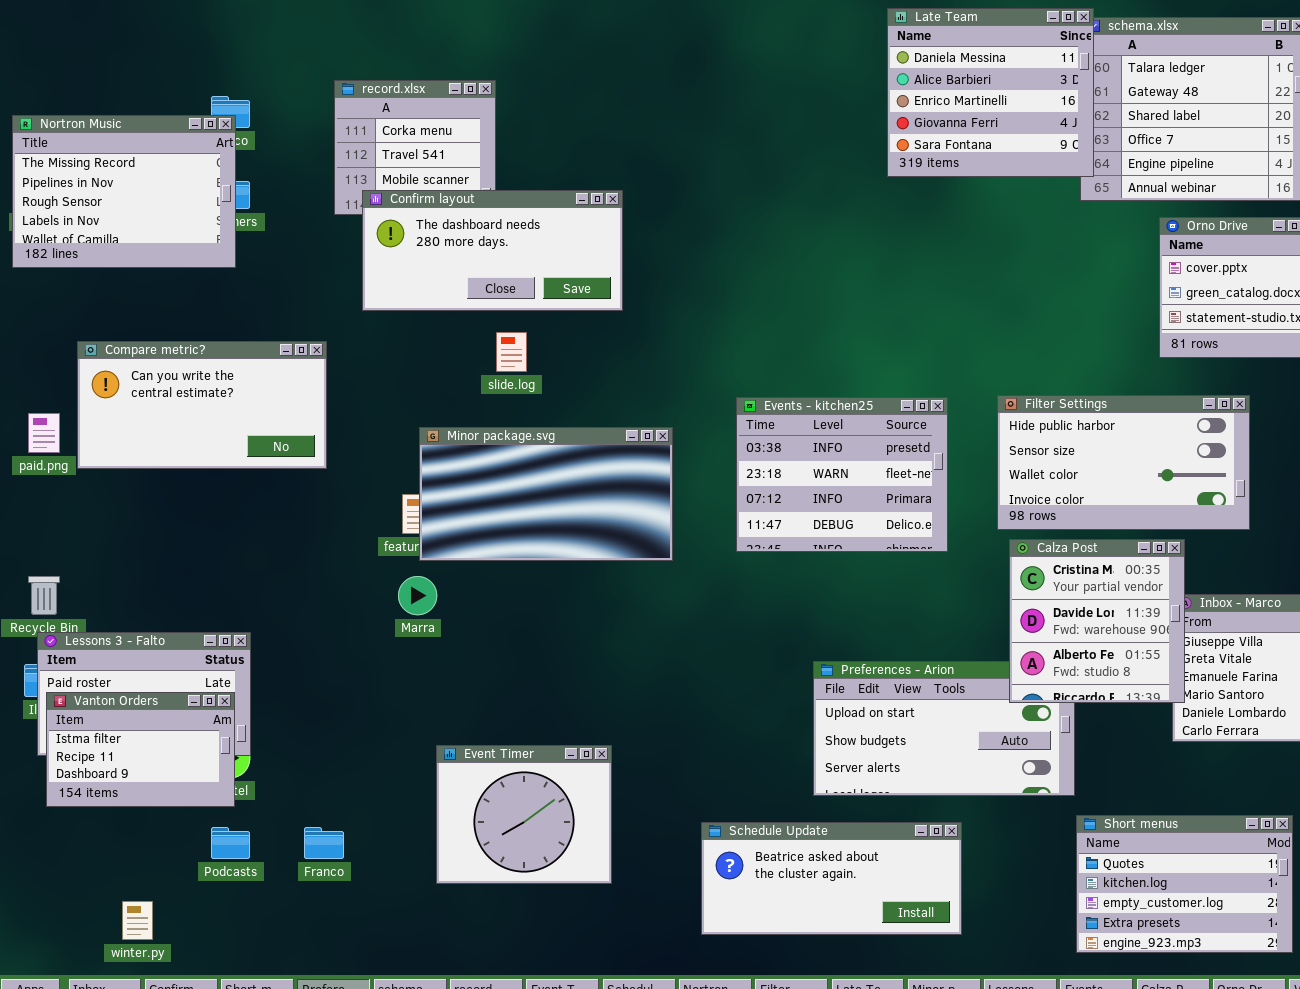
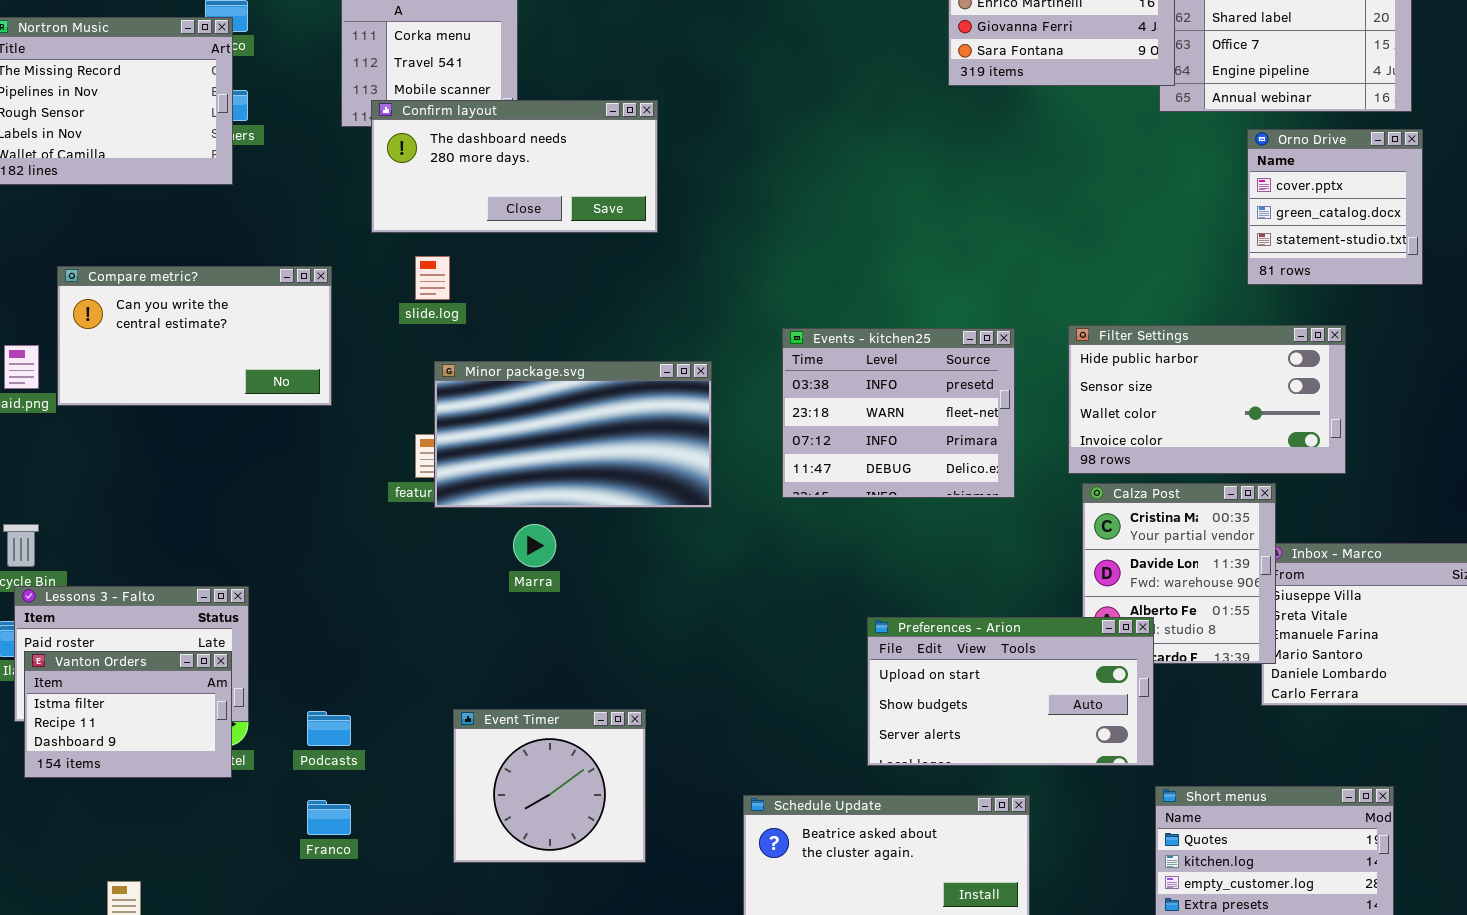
slide.log: [496,332,527,372] -> [415,256,450,300], moved
Marra: [398,576,437,615] -> [513,524,556,567], moved
Preferences - Arion: [813,661,1075,796] -> [867,617,1154,766], raised
Podcasts: [211,827,250,859] -> [307,711,351,746], moved

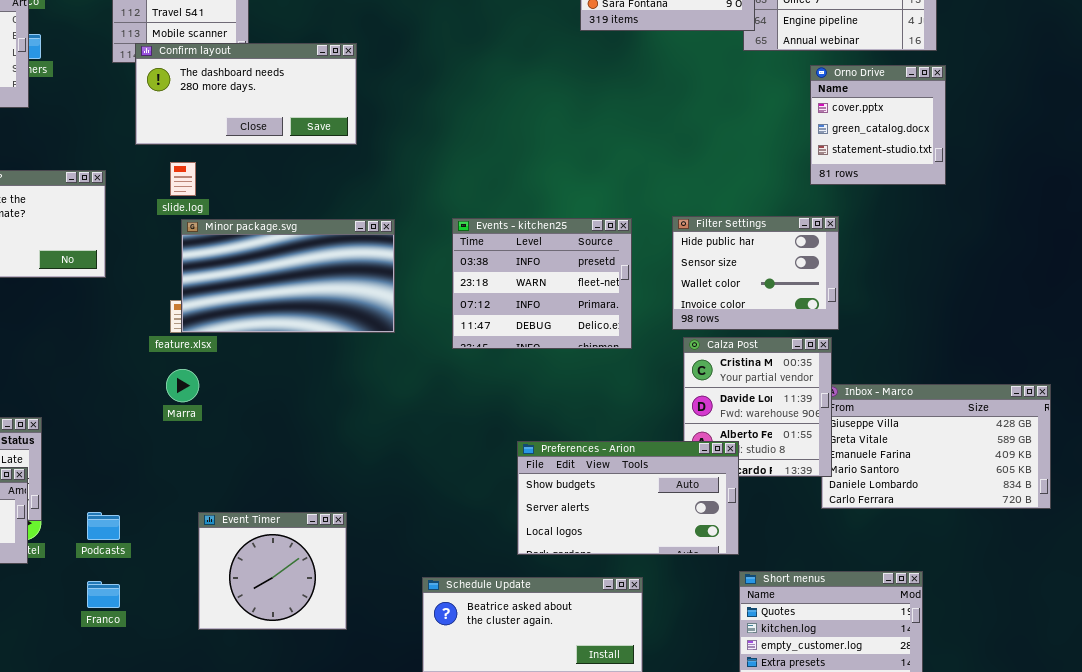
Filter Settings: [1068,325,1346,474] -> [672,216,839,330], resized
Minor package.svg: [434,361,712,508] -> [181,219,395,333], moved
Marra: [513,524,556,567] -> [166,369,199,402], moved
Preferences - Arion: [867,617,1154,766] -> [517,441,739,555], scrolled down 1 row

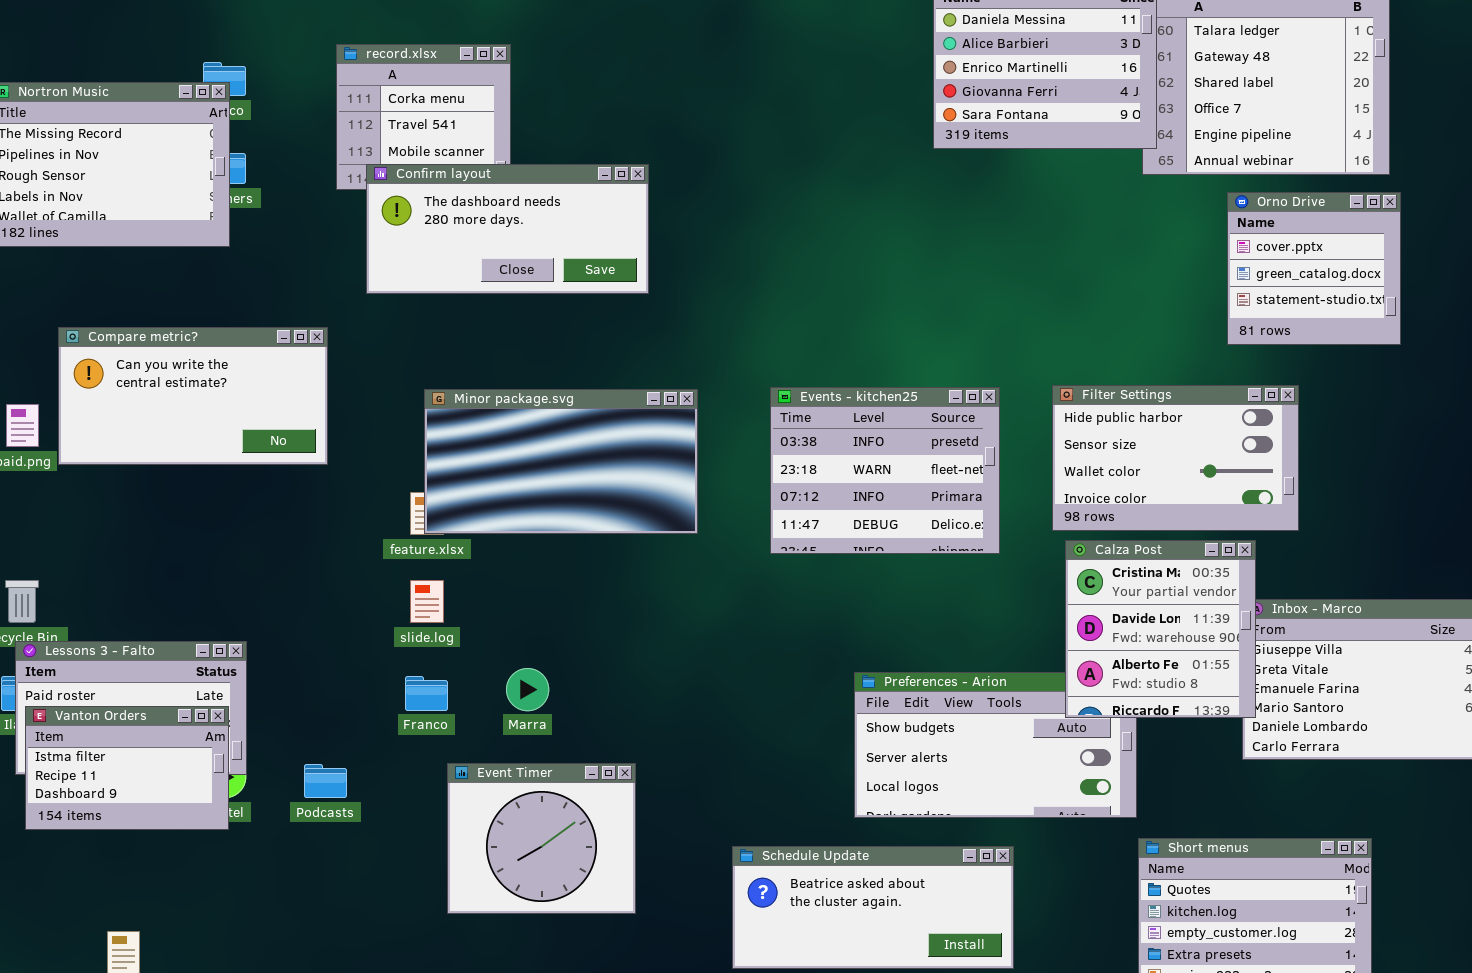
slide.log: [170,162,196,196] -> [410,580,444,623], moved
Filter Settings: [672,216,839,330] -> [1052,385,1299,531], resized
Calza Post: [683,337,832,477] -> [1065,540,1256,718], raised
Marra: [166,369,199,402] -> [506,668,549,711], moved
Franco: [87,581,120,608] -> [405,676,448,711], moved

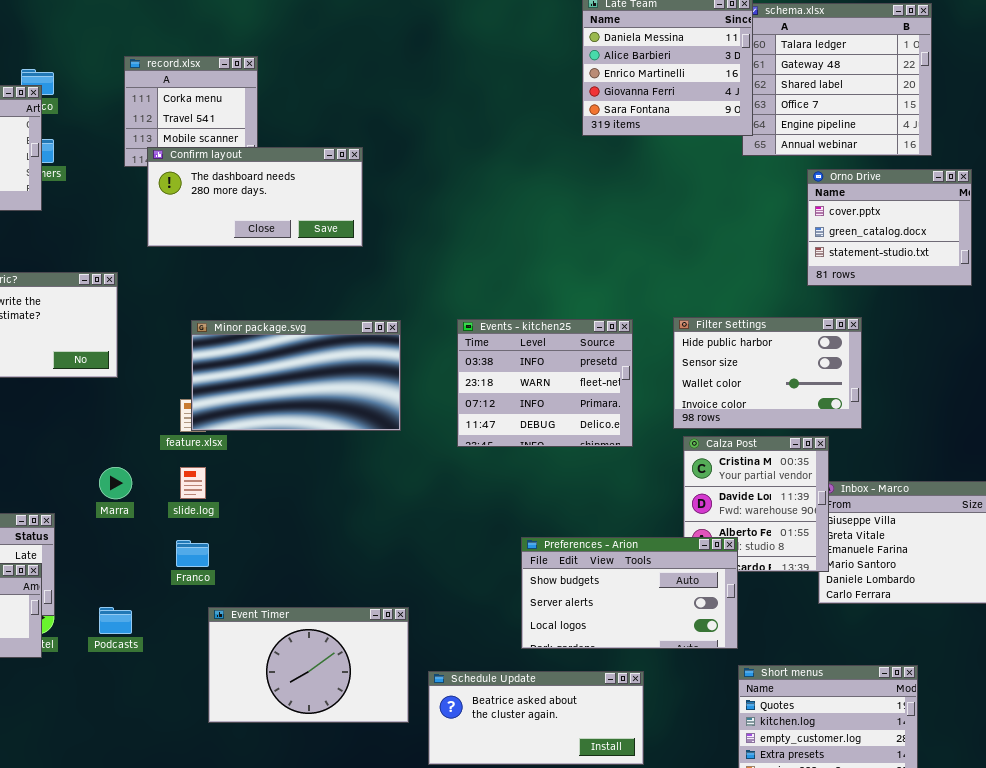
Orno Drive: [1227,192,1401,345] -> [807,169,972,286], resized
Marra: [506,668,549,711] -> [99,467,132,499], moved
Preferences - Arion: [854,672,1137,818] -> [521,537,738,649], raised
Event Timer: [447,763,636,914] -> [208,607,409,723], resized

